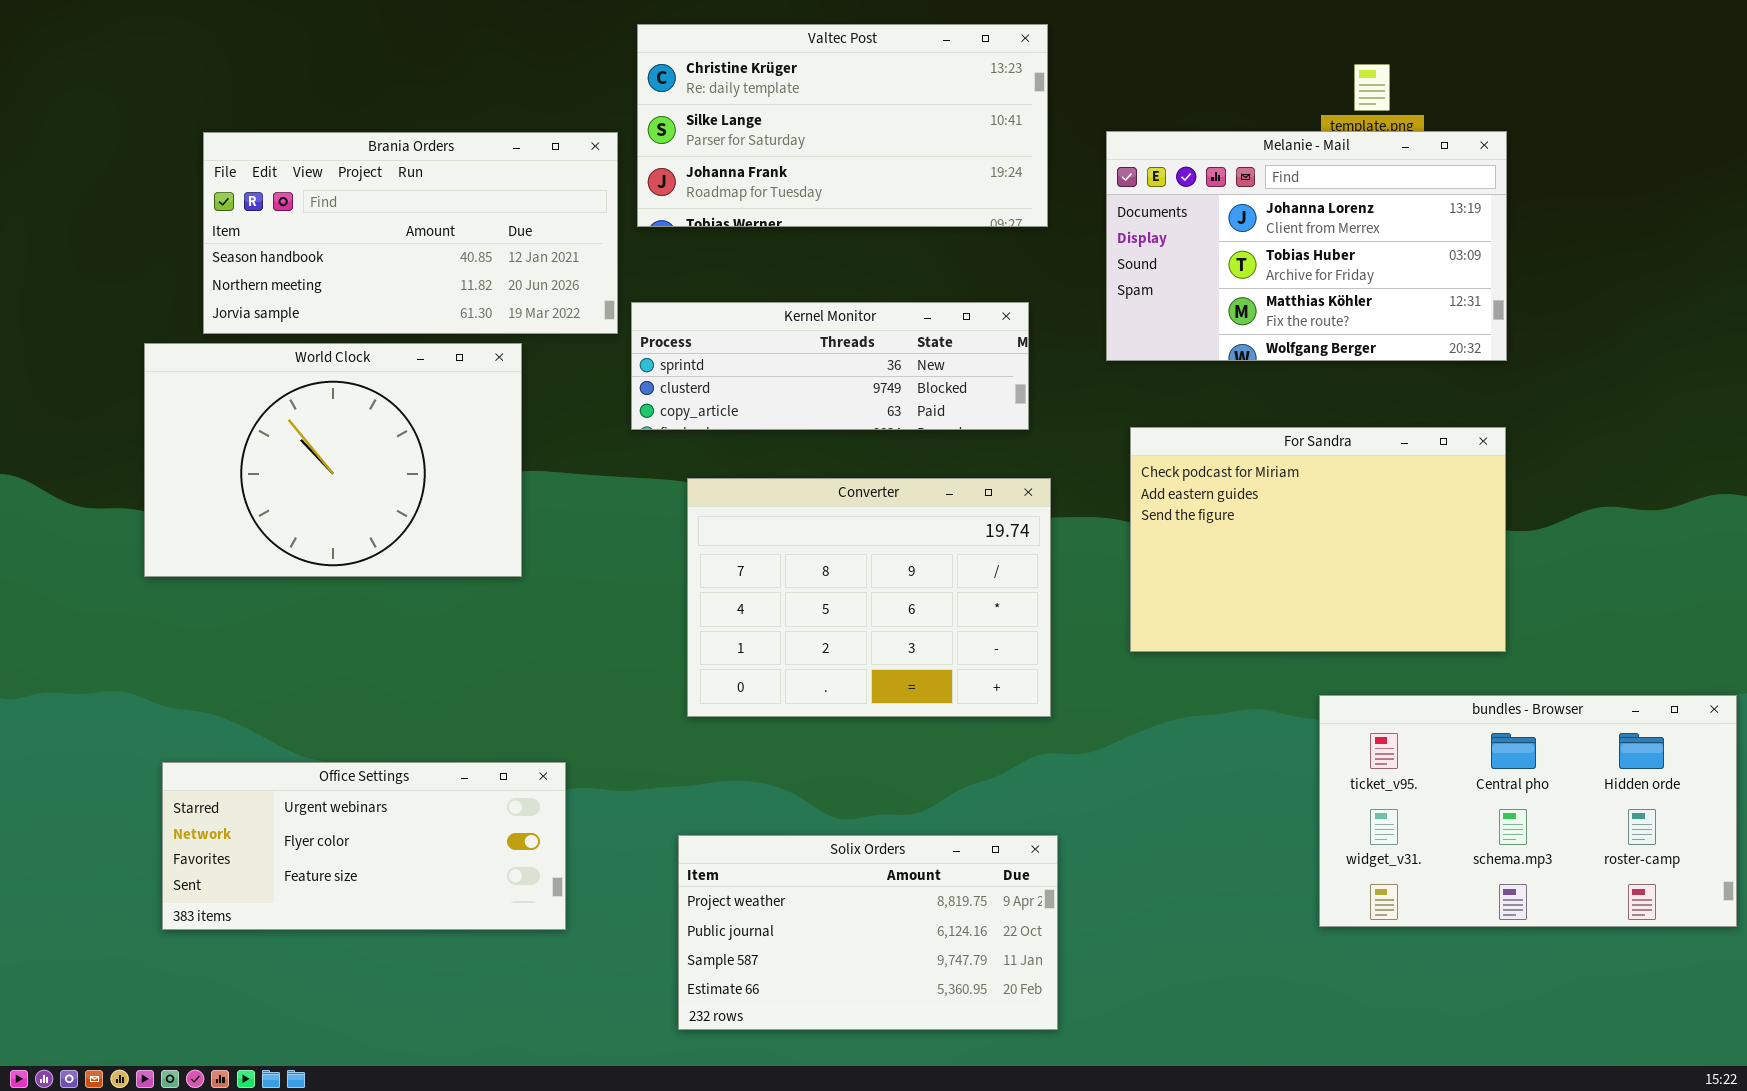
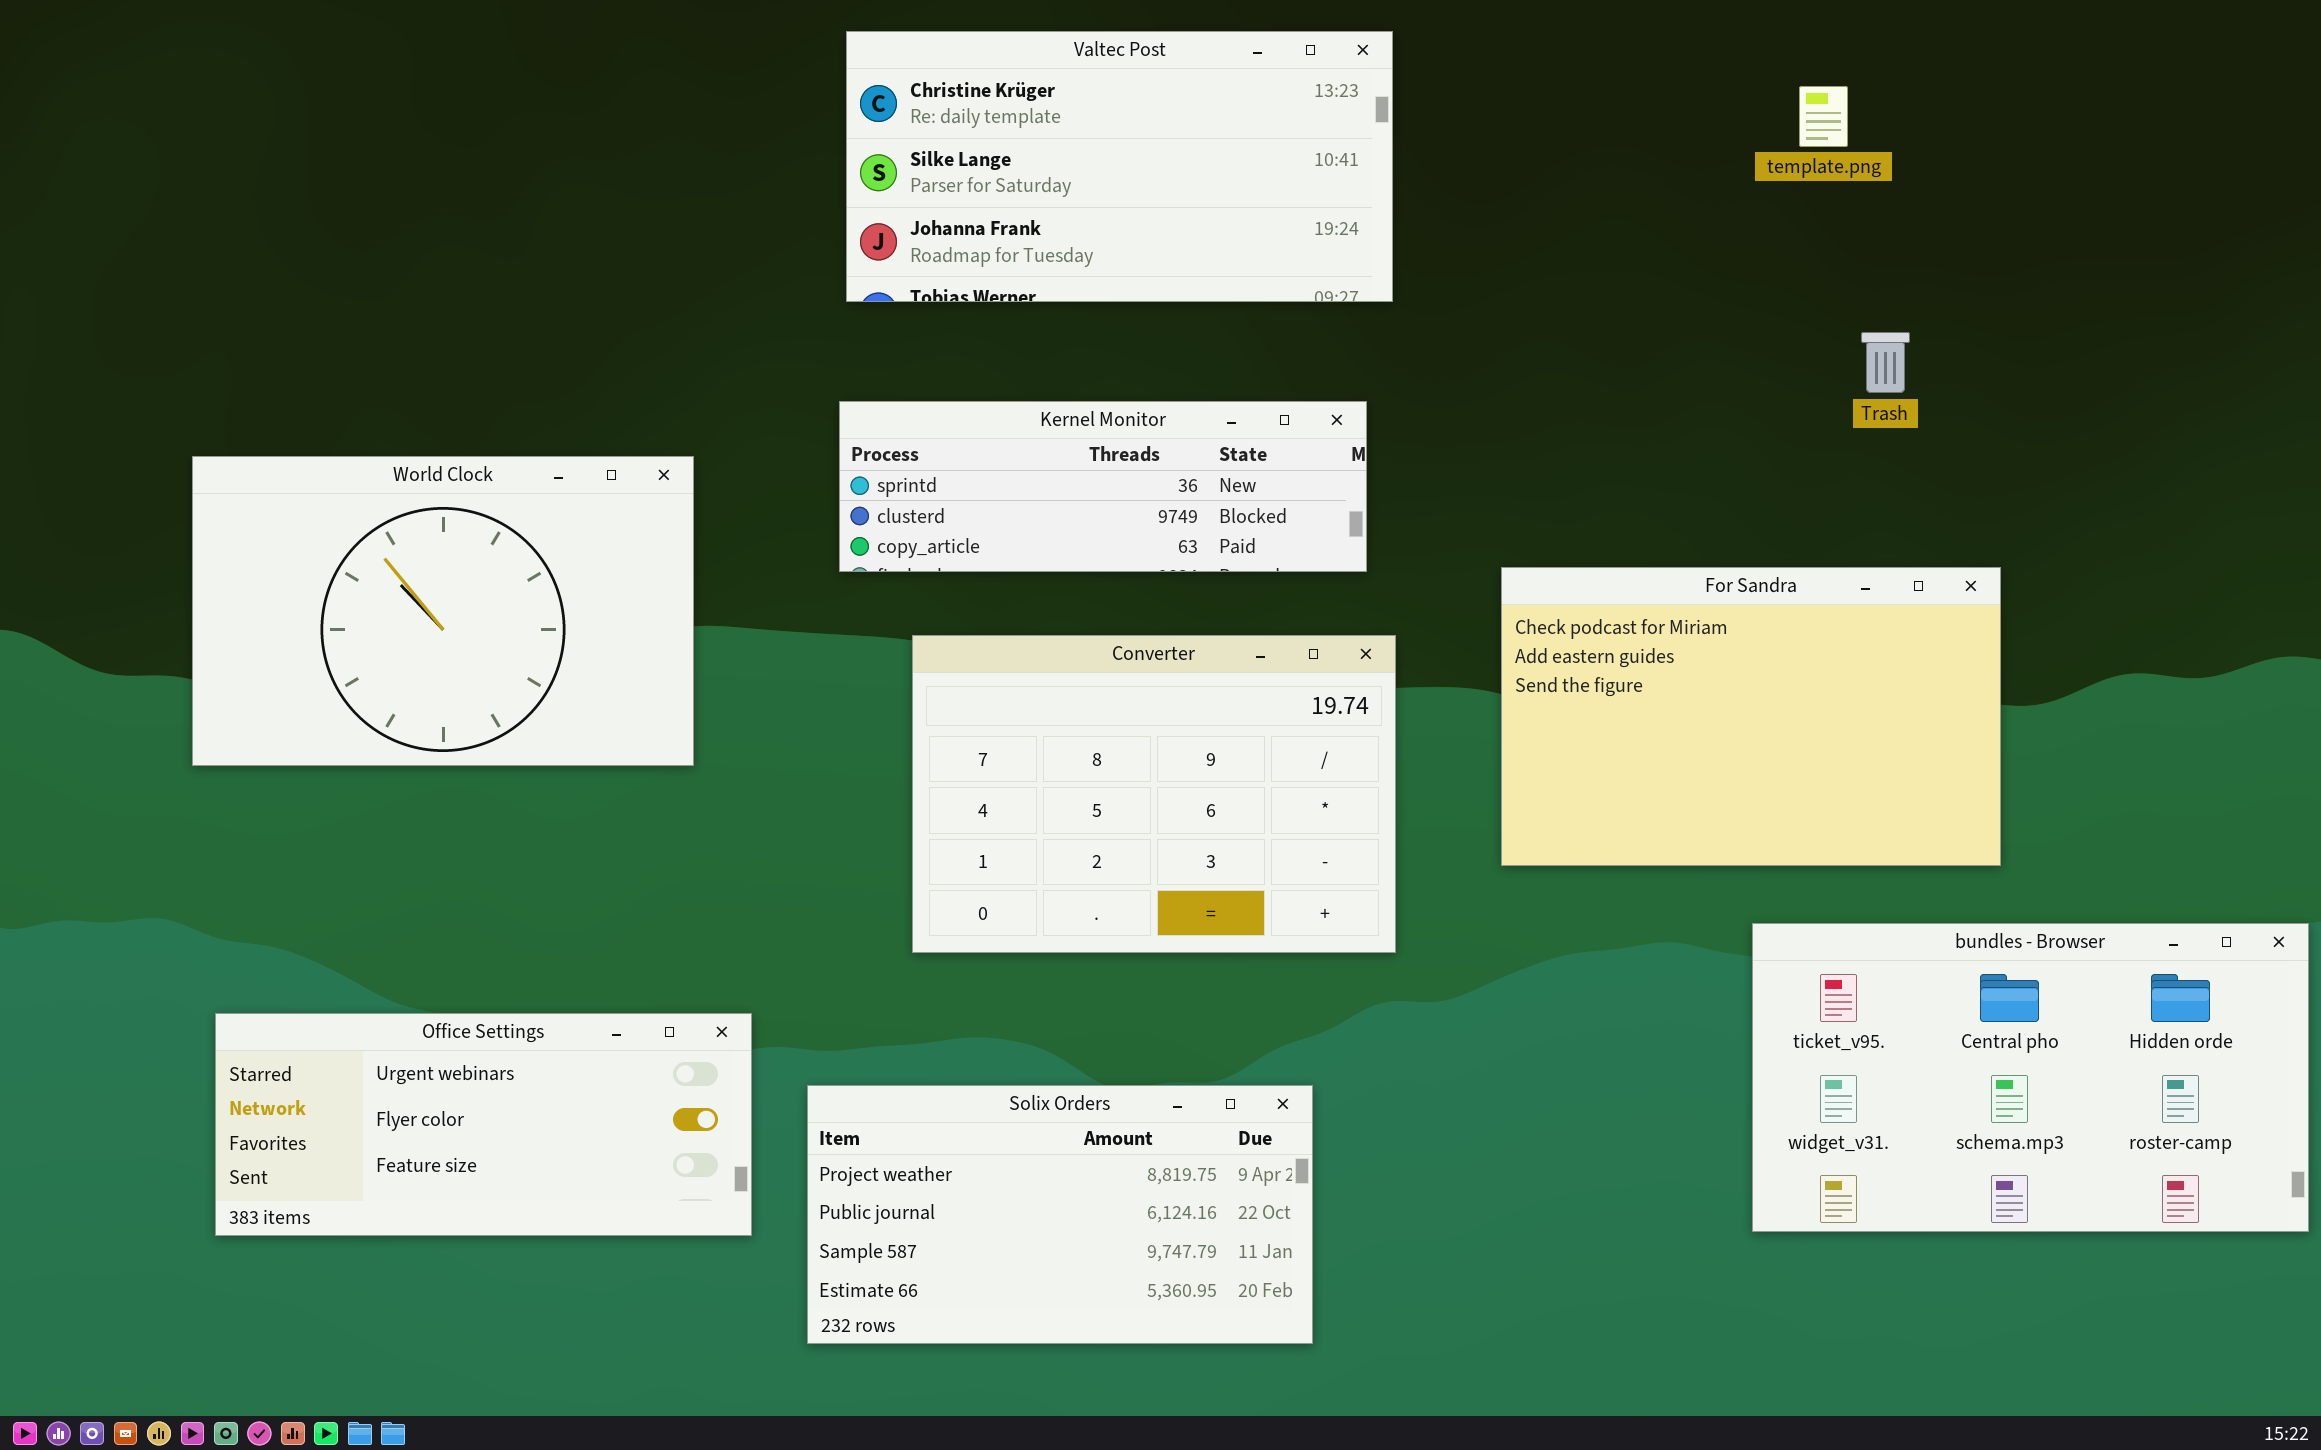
Melanie - Mail: [1106,131,1507,361] -> none, closed
Brania Orders: [203,132,618,334] -> none, closed
Solix Orders: [678,835,1058,1030] -> [807,1085,1313,1344], moved

